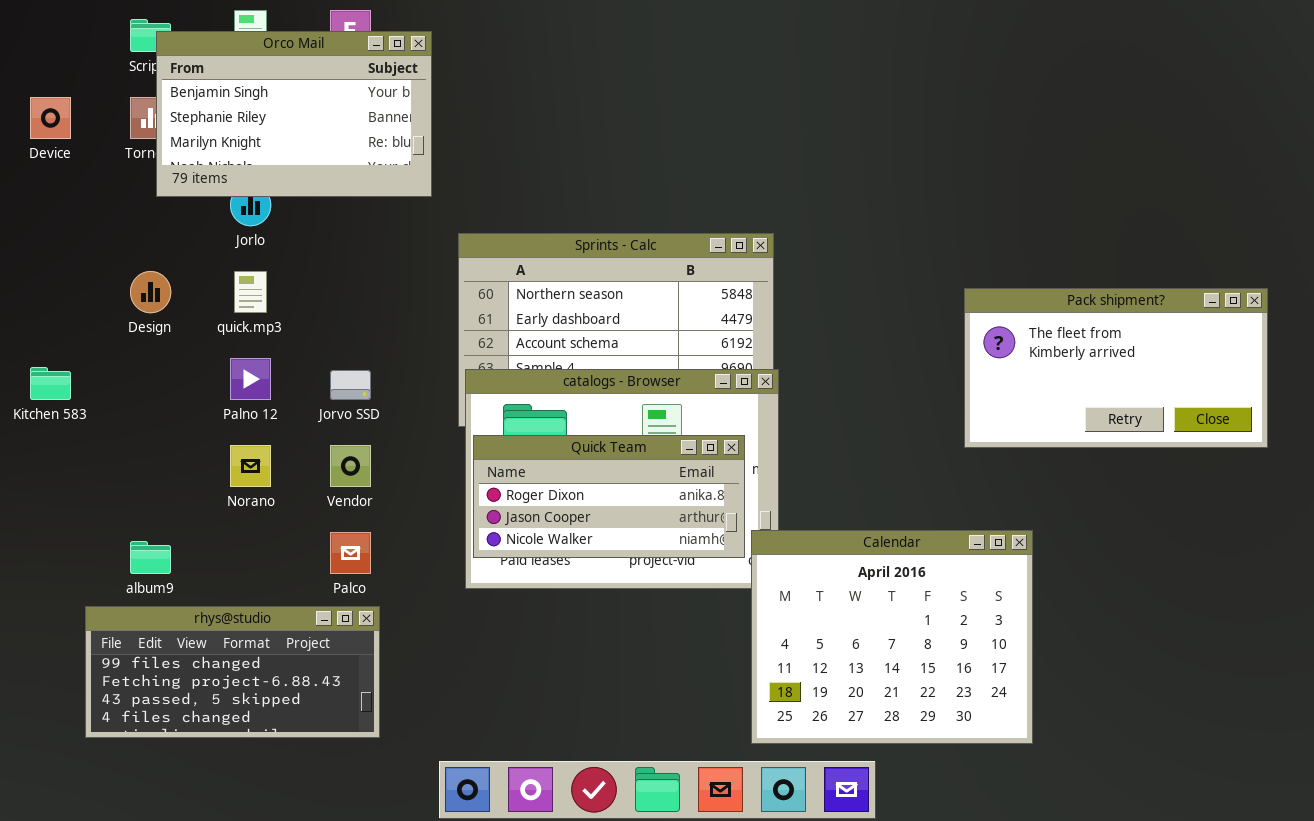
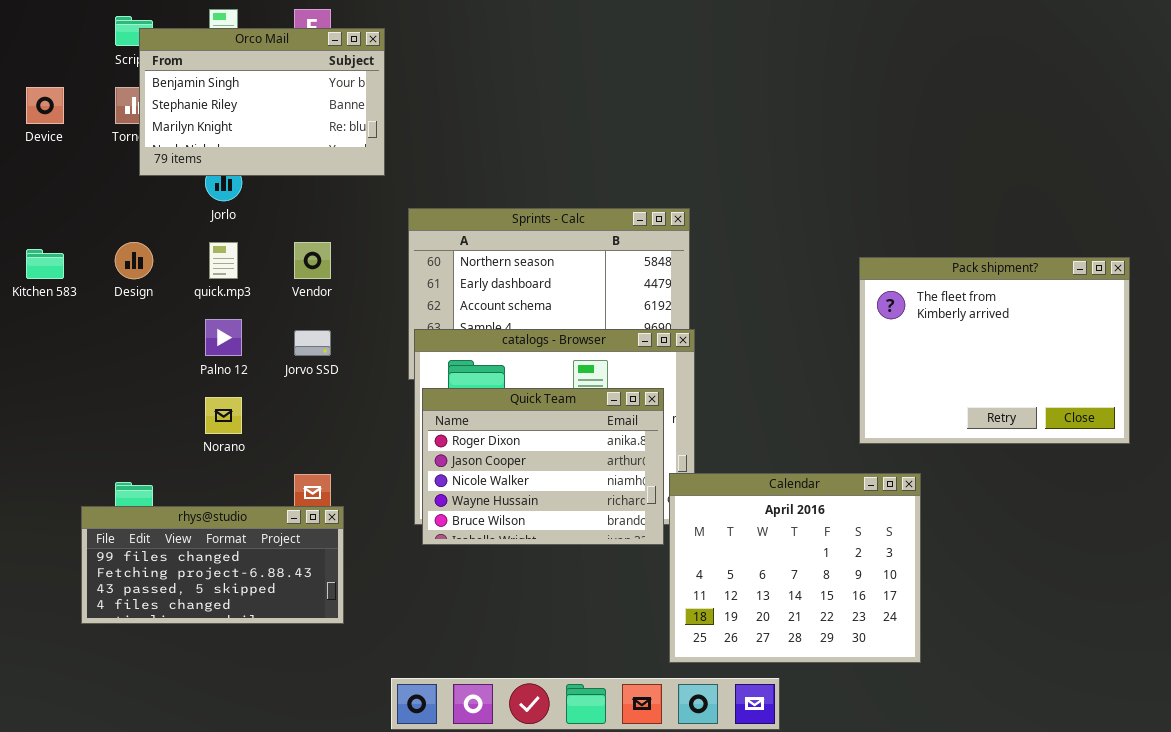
Pack shipment?: [964,288,1268,448] -> [859,257,1130,444], resized
Kitchen 583: [30,367,71,400] -> [26,249,64,279], moved
Quick Team: [473,435,745,558] -> [422,388,664,545], resized
Vendor: [330,445,371,487] -> [294,242,331,279], moved
rhys@studio: [85,606,380,738] -> [81,506,344,624], moved

